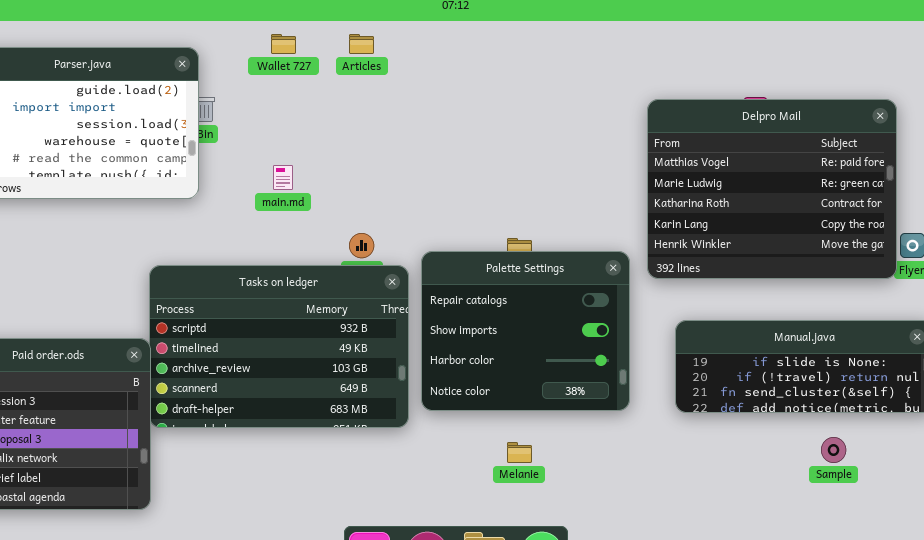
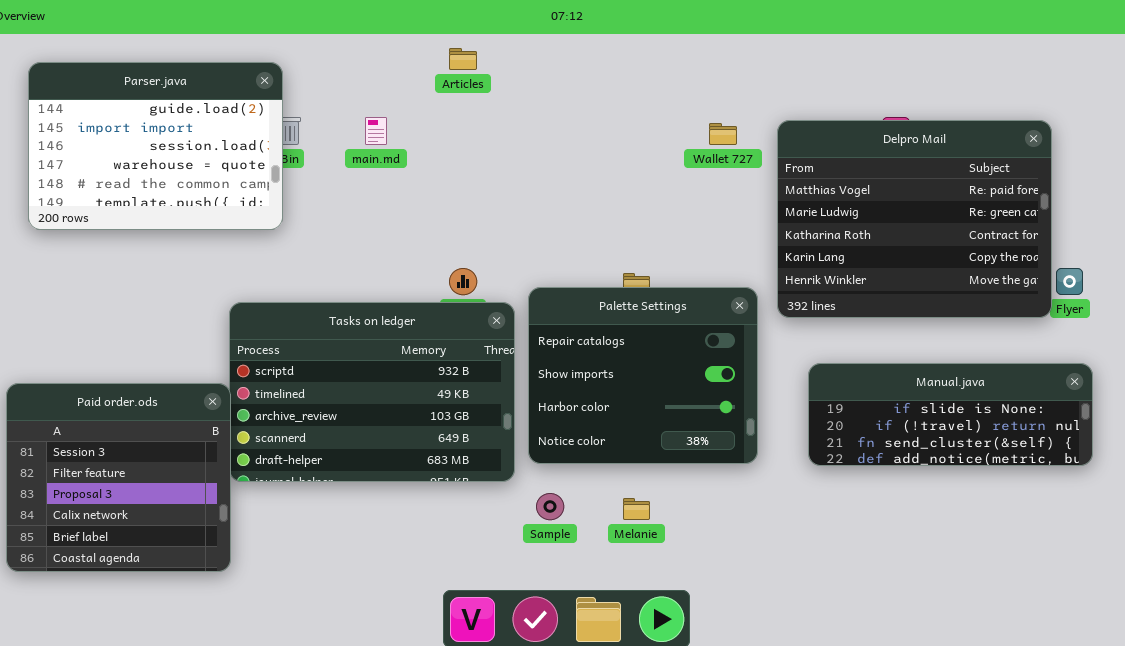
Wallet 727: [271,34,296,54] -> [709,123,737,145], moved
main.md: [273,165,293,190] -> [365,117,387,145], moved
Sample: [821,437,846,463] -> [536,493,564,520], moved

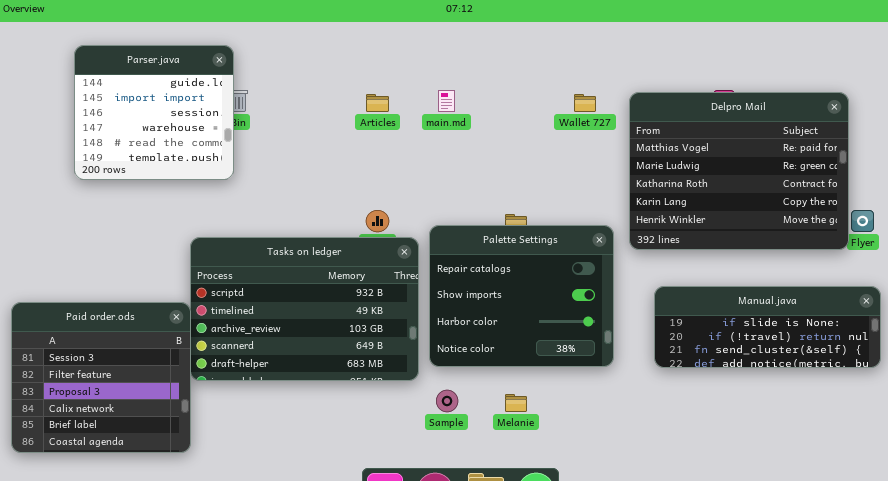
Articles: [449,48,477,70] -> [366,94,389,112], moved
Parser.java: [28,62,283,230] -> [74,45,234,180], resized
main.md: [365,117,387,145] -> [438,90,455,112], moved

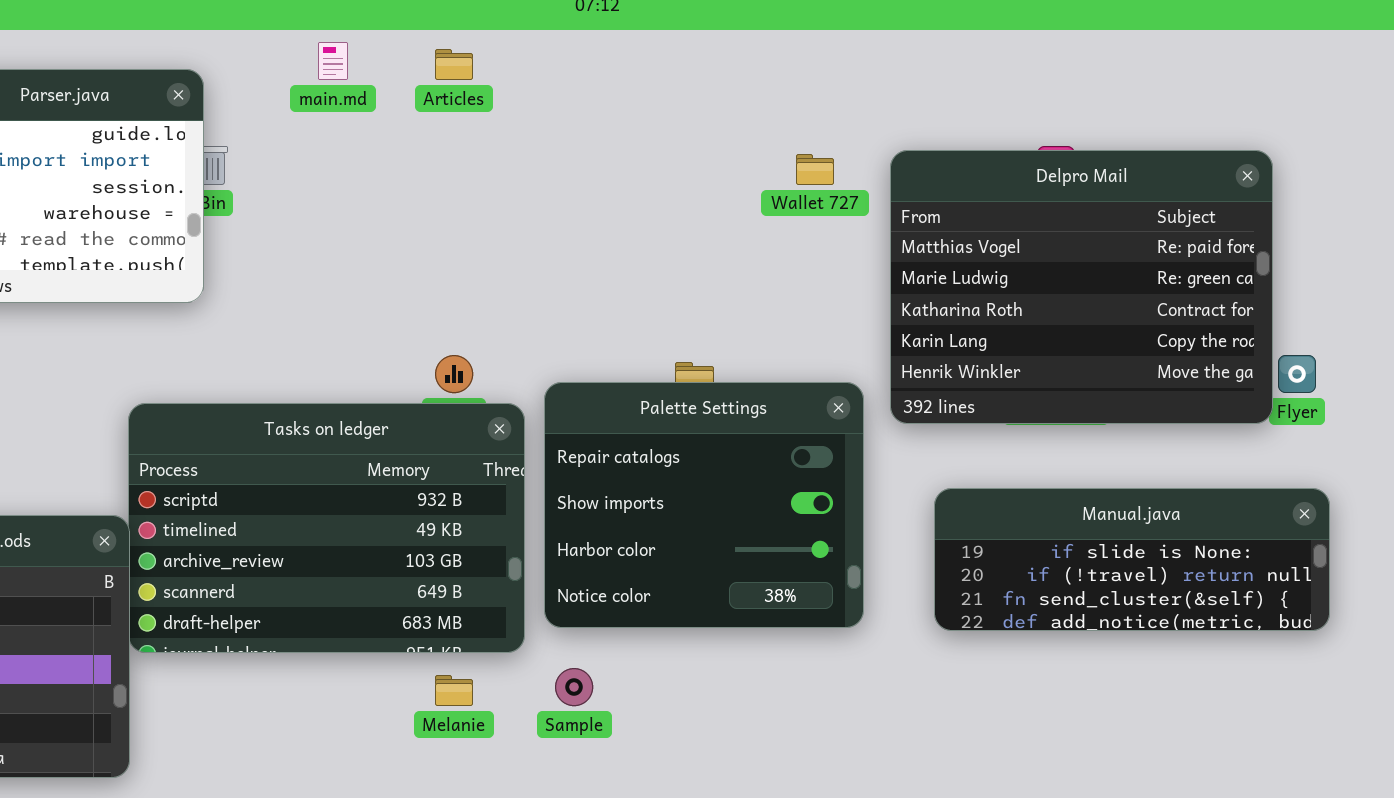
main.md: [438,90,455,112] -> [318,42,348,80], moved
Articles: [366,94,389,112] -> [435,49,473,80], moved
Melanie: [505,394,527,412] -> [435,675,473,706], moved

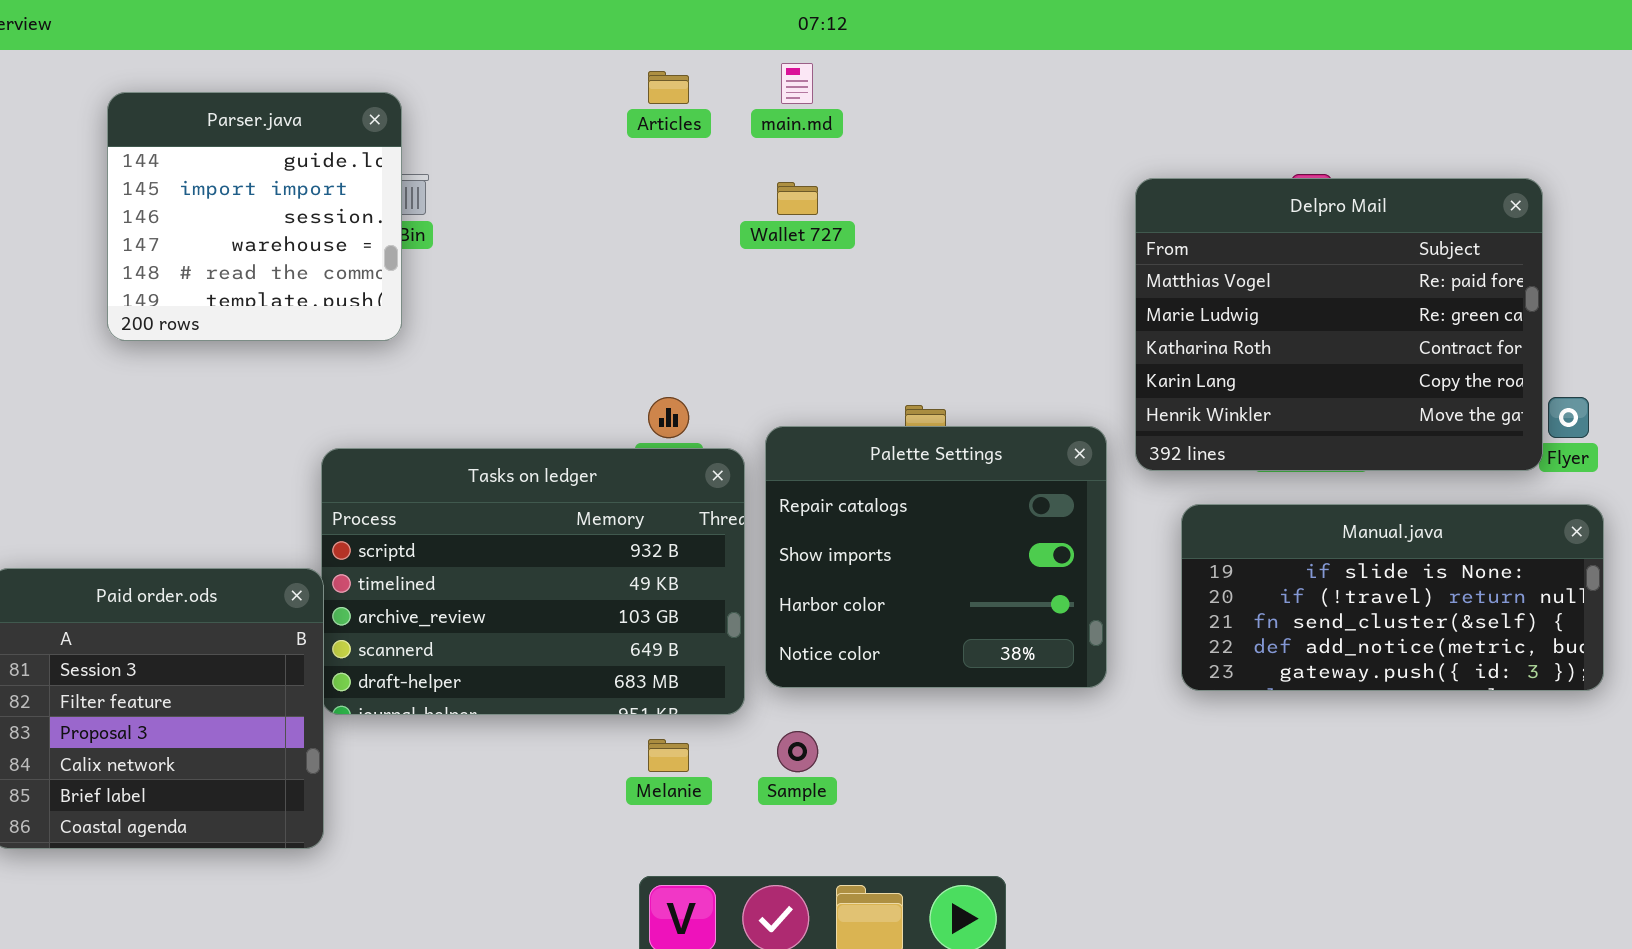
main.md: [318,42,348,80] -> [781,63,813,104], moved
Wallet 727: [796,154,834,185] -> [777,182,818,215], moved
Manual.java: [934,488,1330,631] -> [1181,504,1604,691], resized

